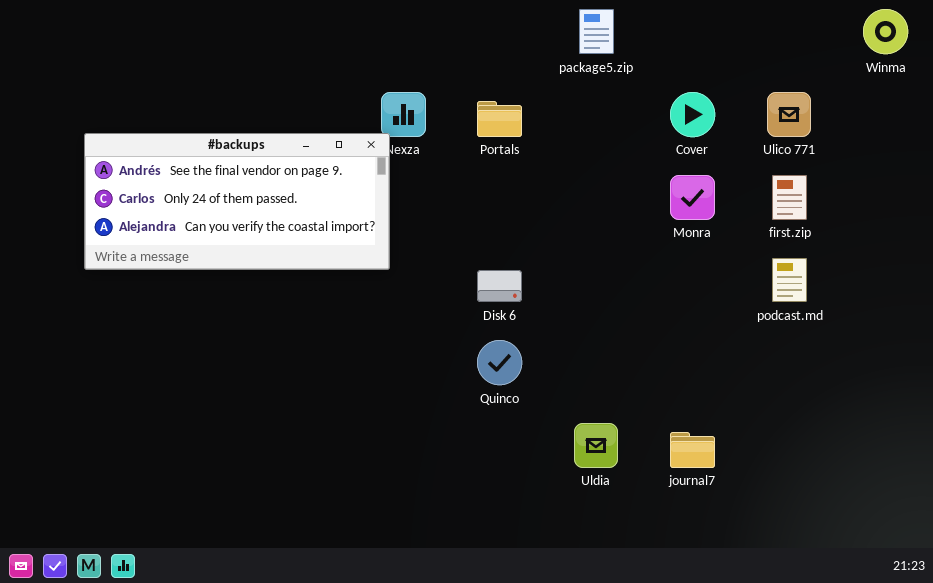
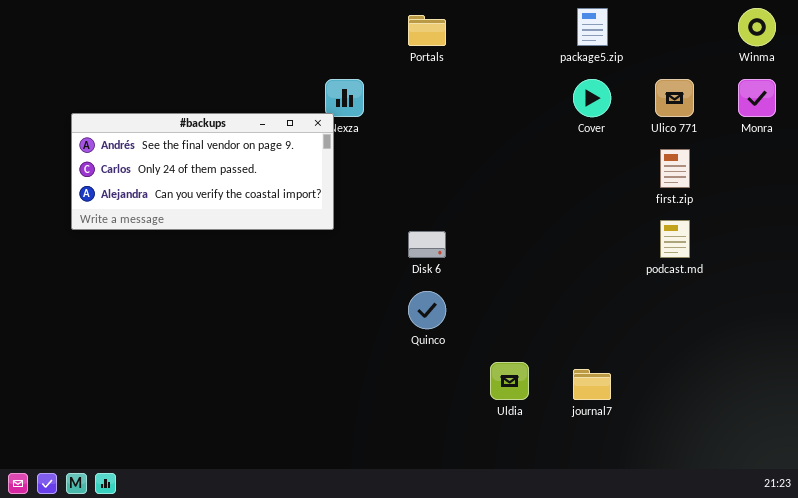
package5.zip: [579,9,614,54] -> [577,8,608,46], moved
Portals: [477,101,522,137] -> [408,15,446,46], moved
Monra: [670,175,715,220] -> [738,79,776,117], moved

